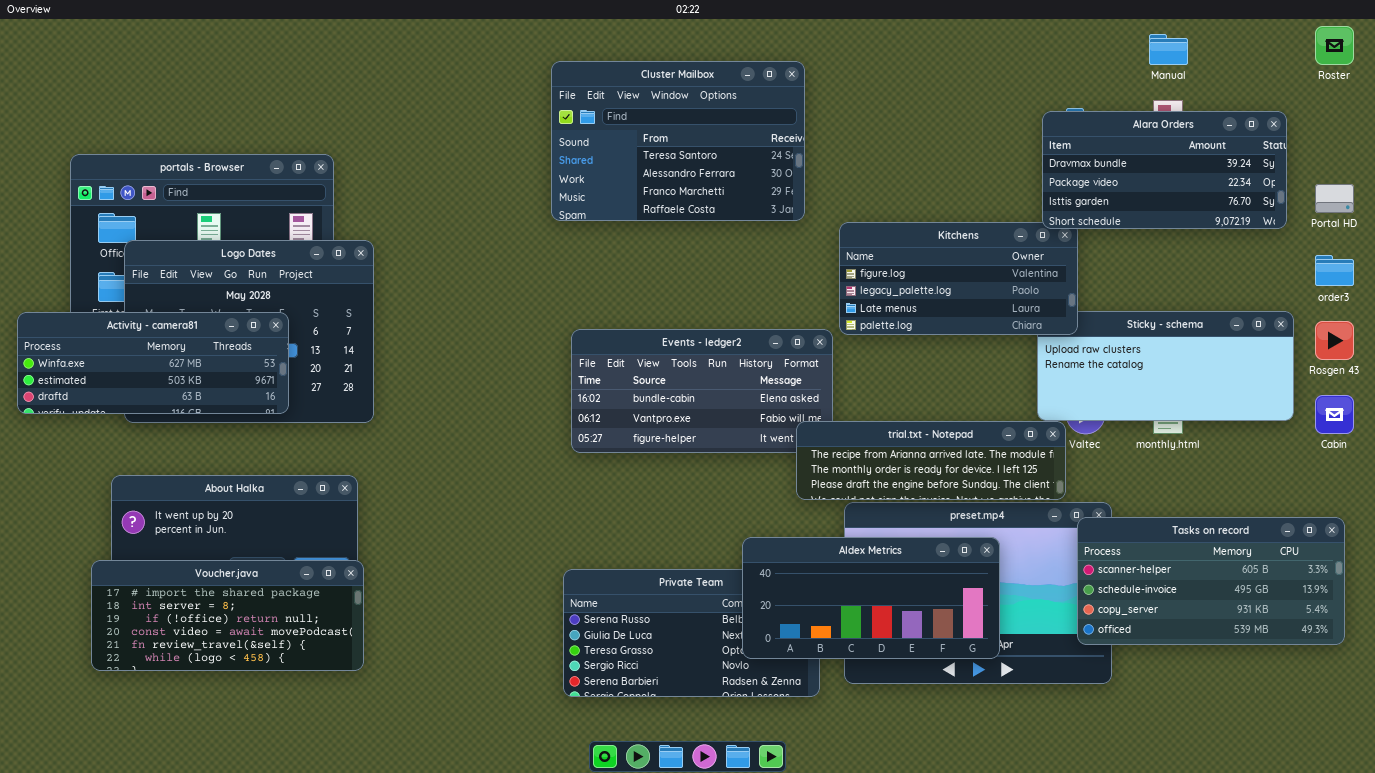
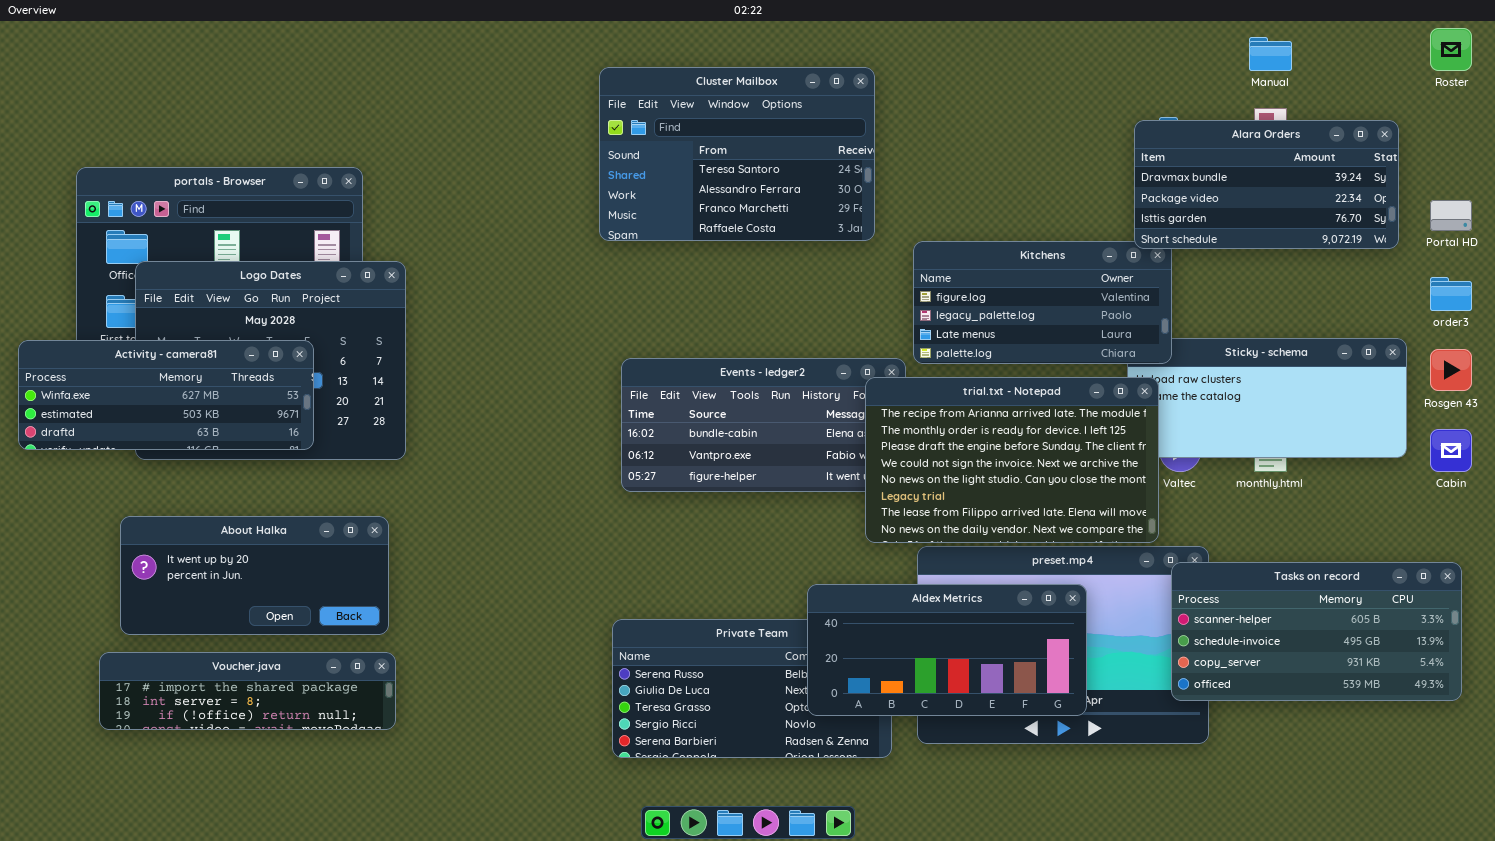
trial.txt - Notepad: [796,421,1066,500] -> [865,377,1159,543], resized
Voucher.java: [91,560,364,671] -> [99,652,396,730], resized

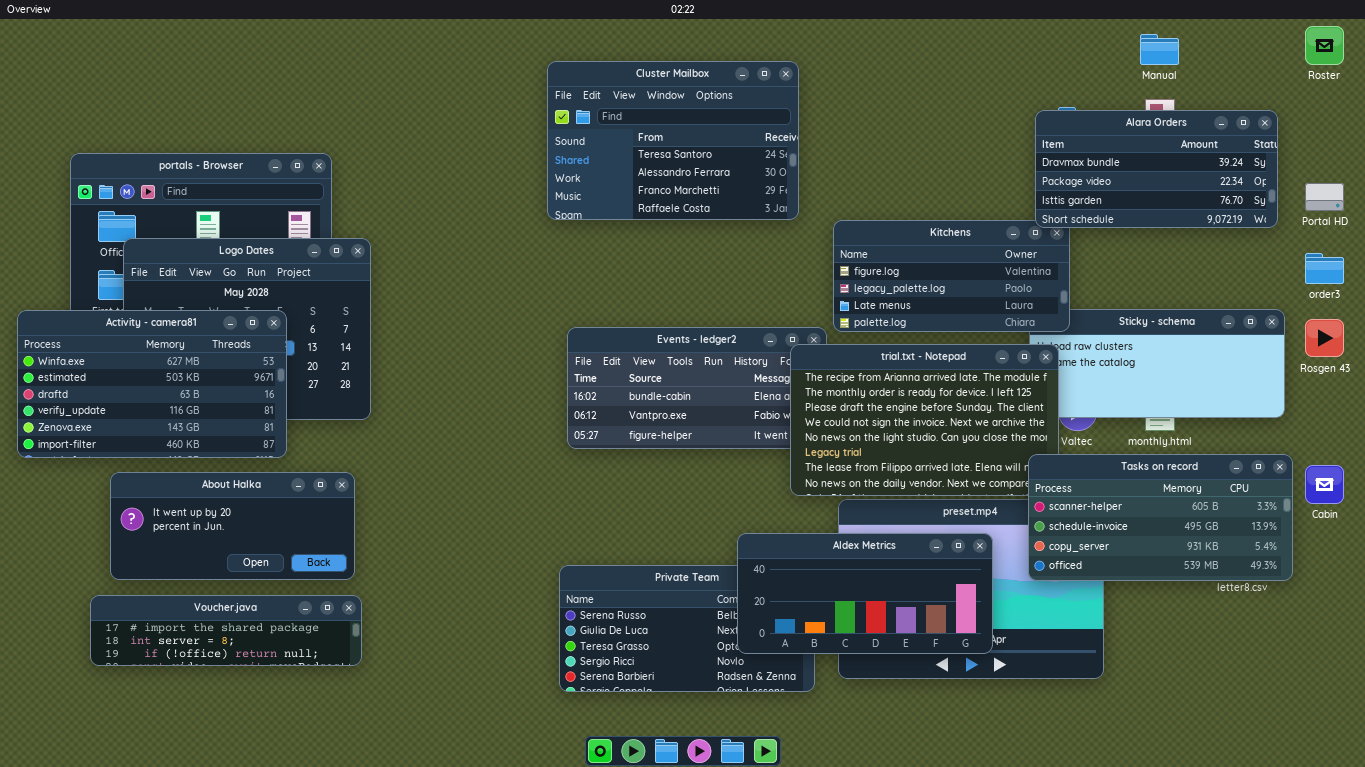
Activity - camera81: [18,340,314,450] -> [17,310,287,458], resized
Cabin: [1430,429,1472,472] -> [1305,465,1344,504], moved
Tasks on record: [1171,562,1462,701] -> [1028,454,1293,581], moved

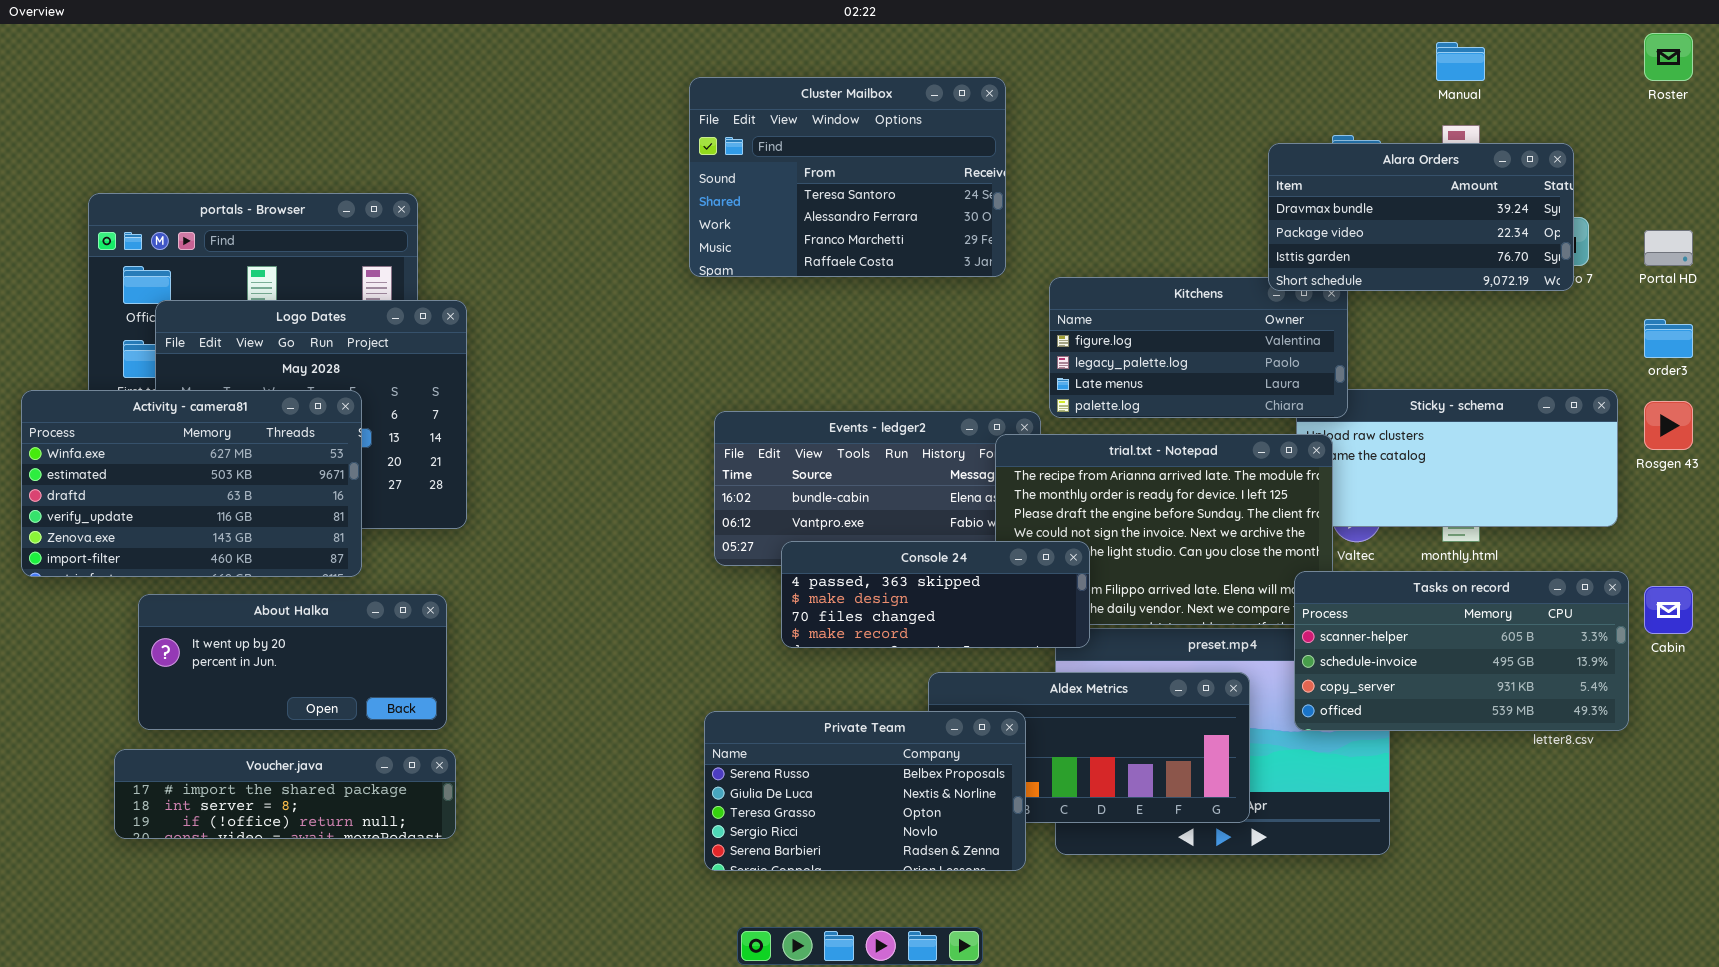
Alara Orders: [1035,110,1278,228] -> [1268,143,1574,291], moved
Console 24: none -> [781,541,1090,648], opened
Private Team: [559,565,815,692] -> [704,711,1026,871], raised

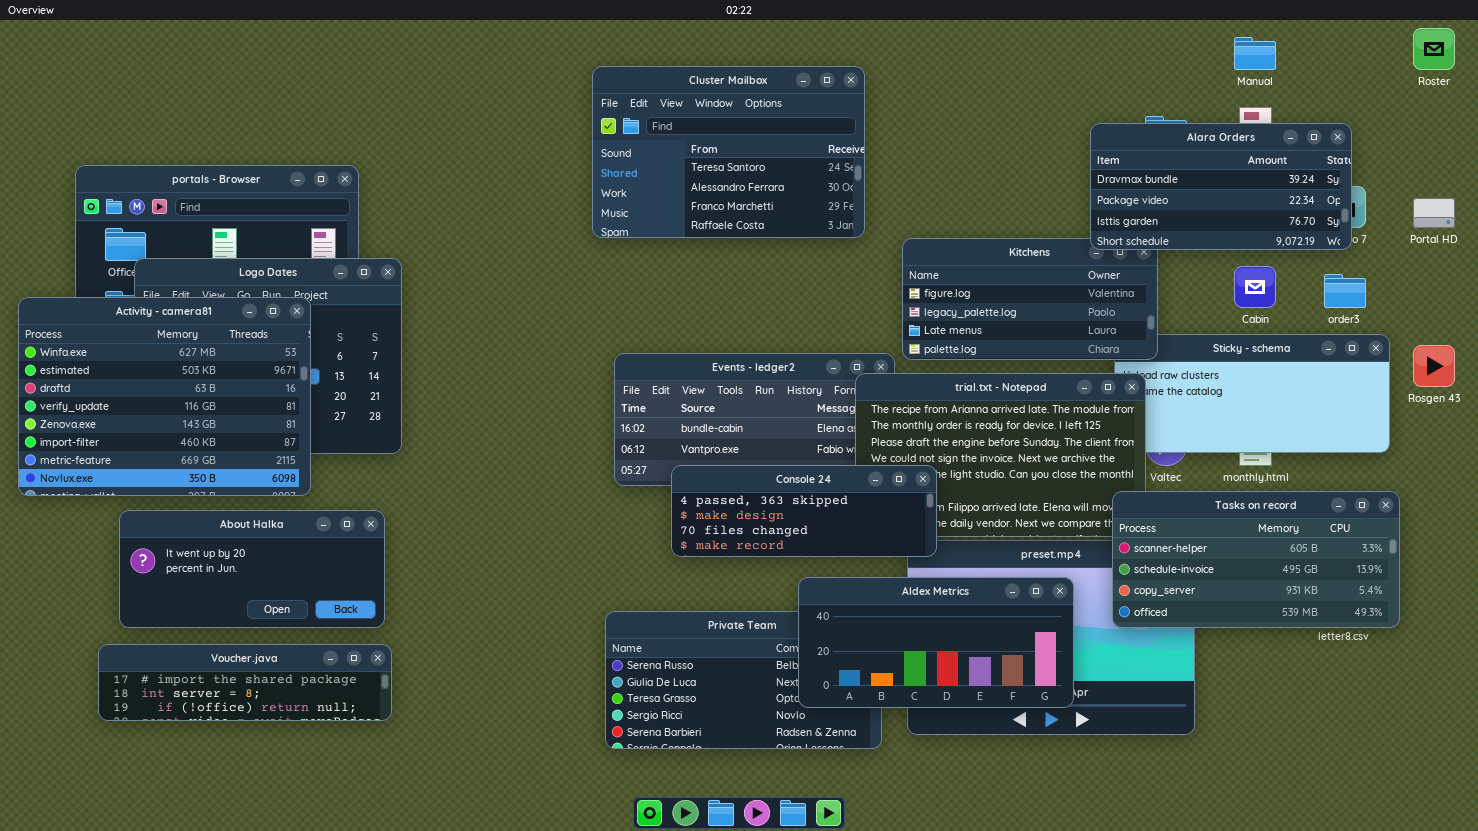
order3: [1644,319,1693,358] -> [1324,274,1366,308], moved
Activity - camera81: [21,390,362,577] -> [18,297,311,496], resized
Cabin: [1644,586,1693,634] -> [1234,266,1276,308], moved
Aldex Metrics: [928,672,1250,823] -> [798,577,1074,708], raised

